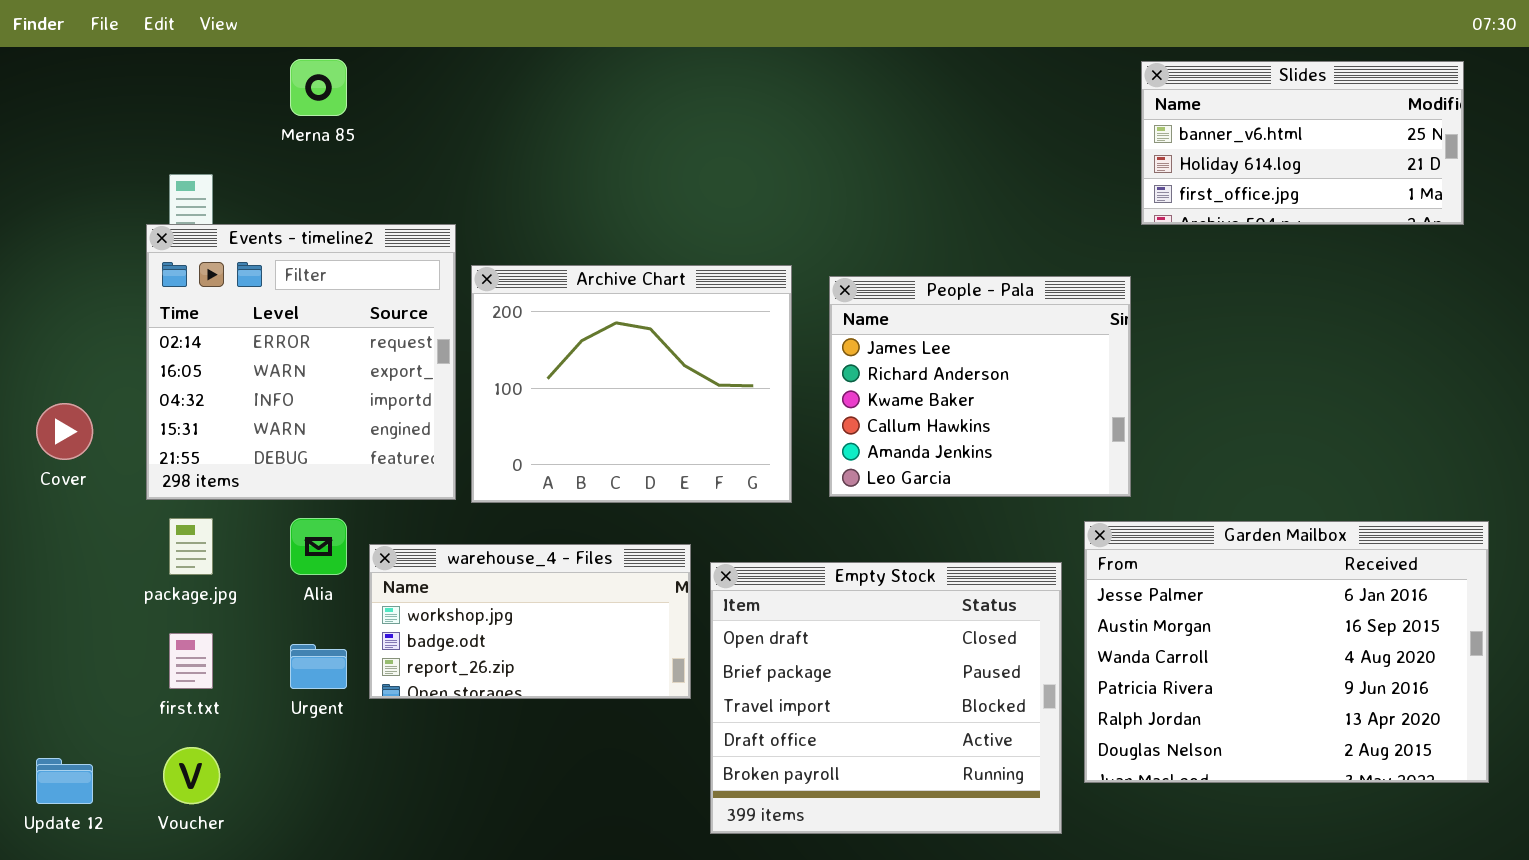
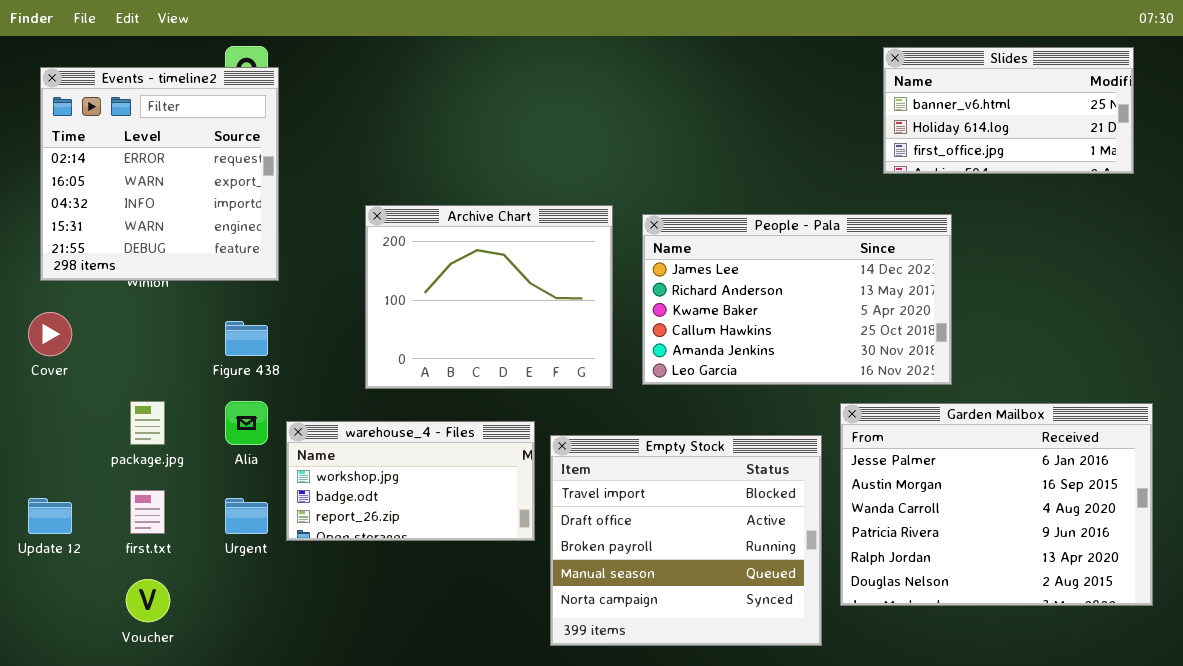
Events - timeline2: [146,224,456,500] -> [40,67,279,281], moved
People - Pala: [829,276,1131,497] -> [642,214,952,385], resized
Empty Stock: [710,562,1062,834] -> [550,435,822,646], scrolled down 2 rows
Update 12: [36,758,93,804] -> [28,498,72,534], moved

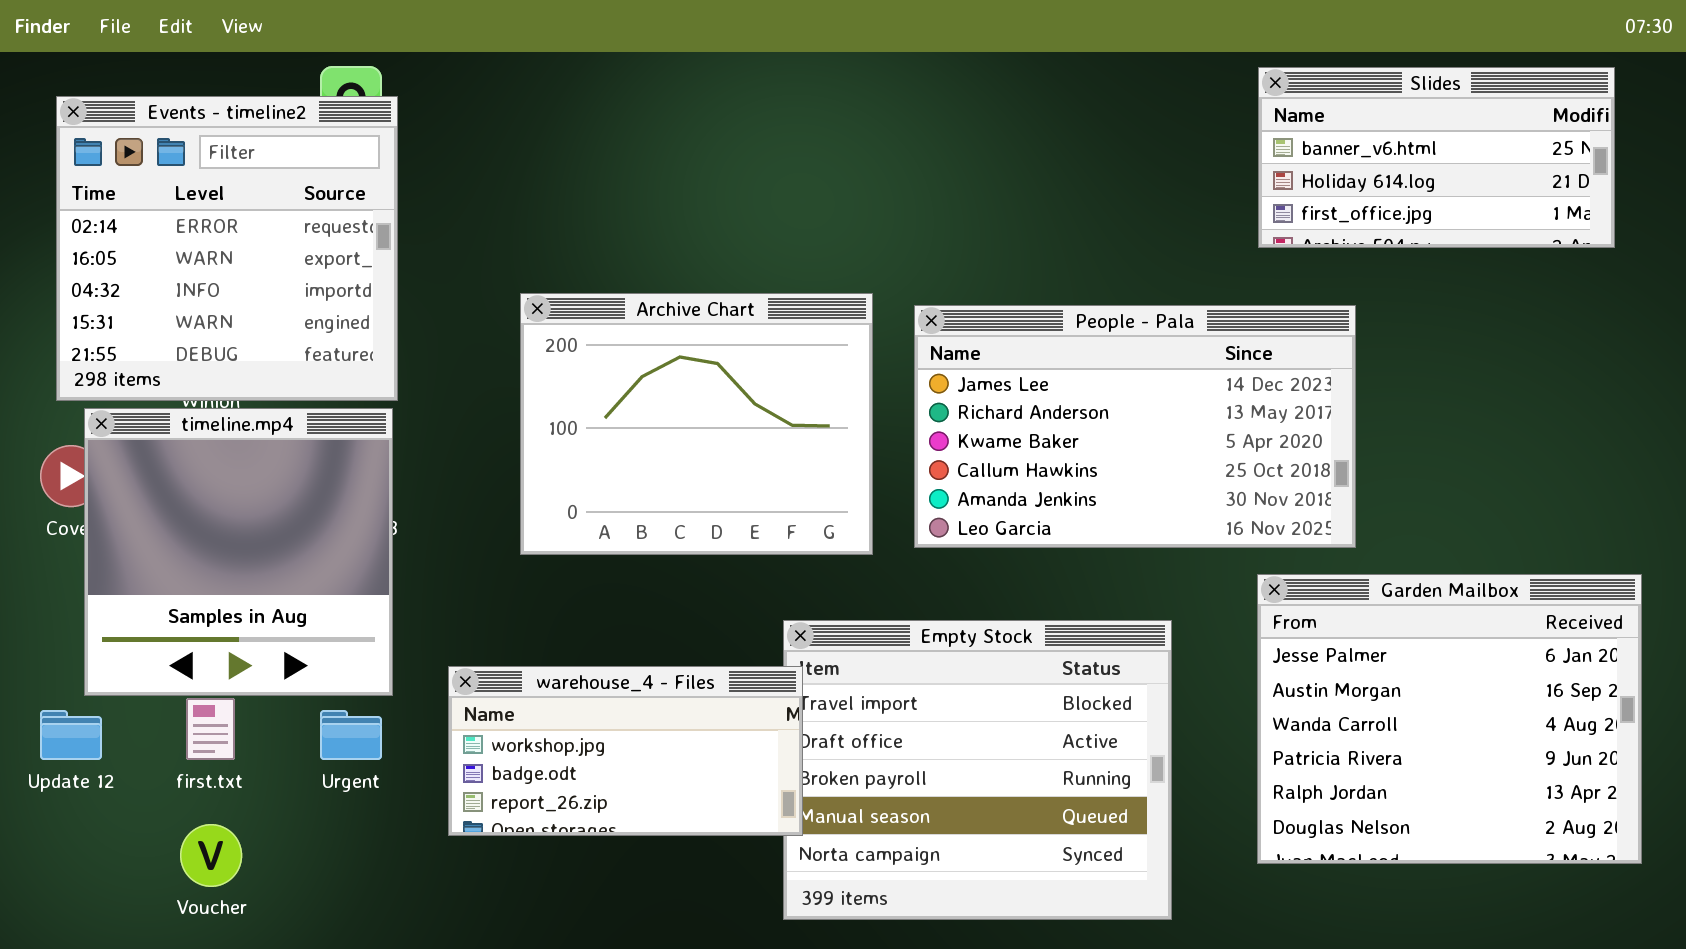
timeline.mp4: none -> [84,408,393,696], opened
Garden Mailbox: [840,403,1153,606] -> [1257,574,1642,864], resized
warehouse_4 - Files: [286,421,535,541] -> [448,666,803,836], moved

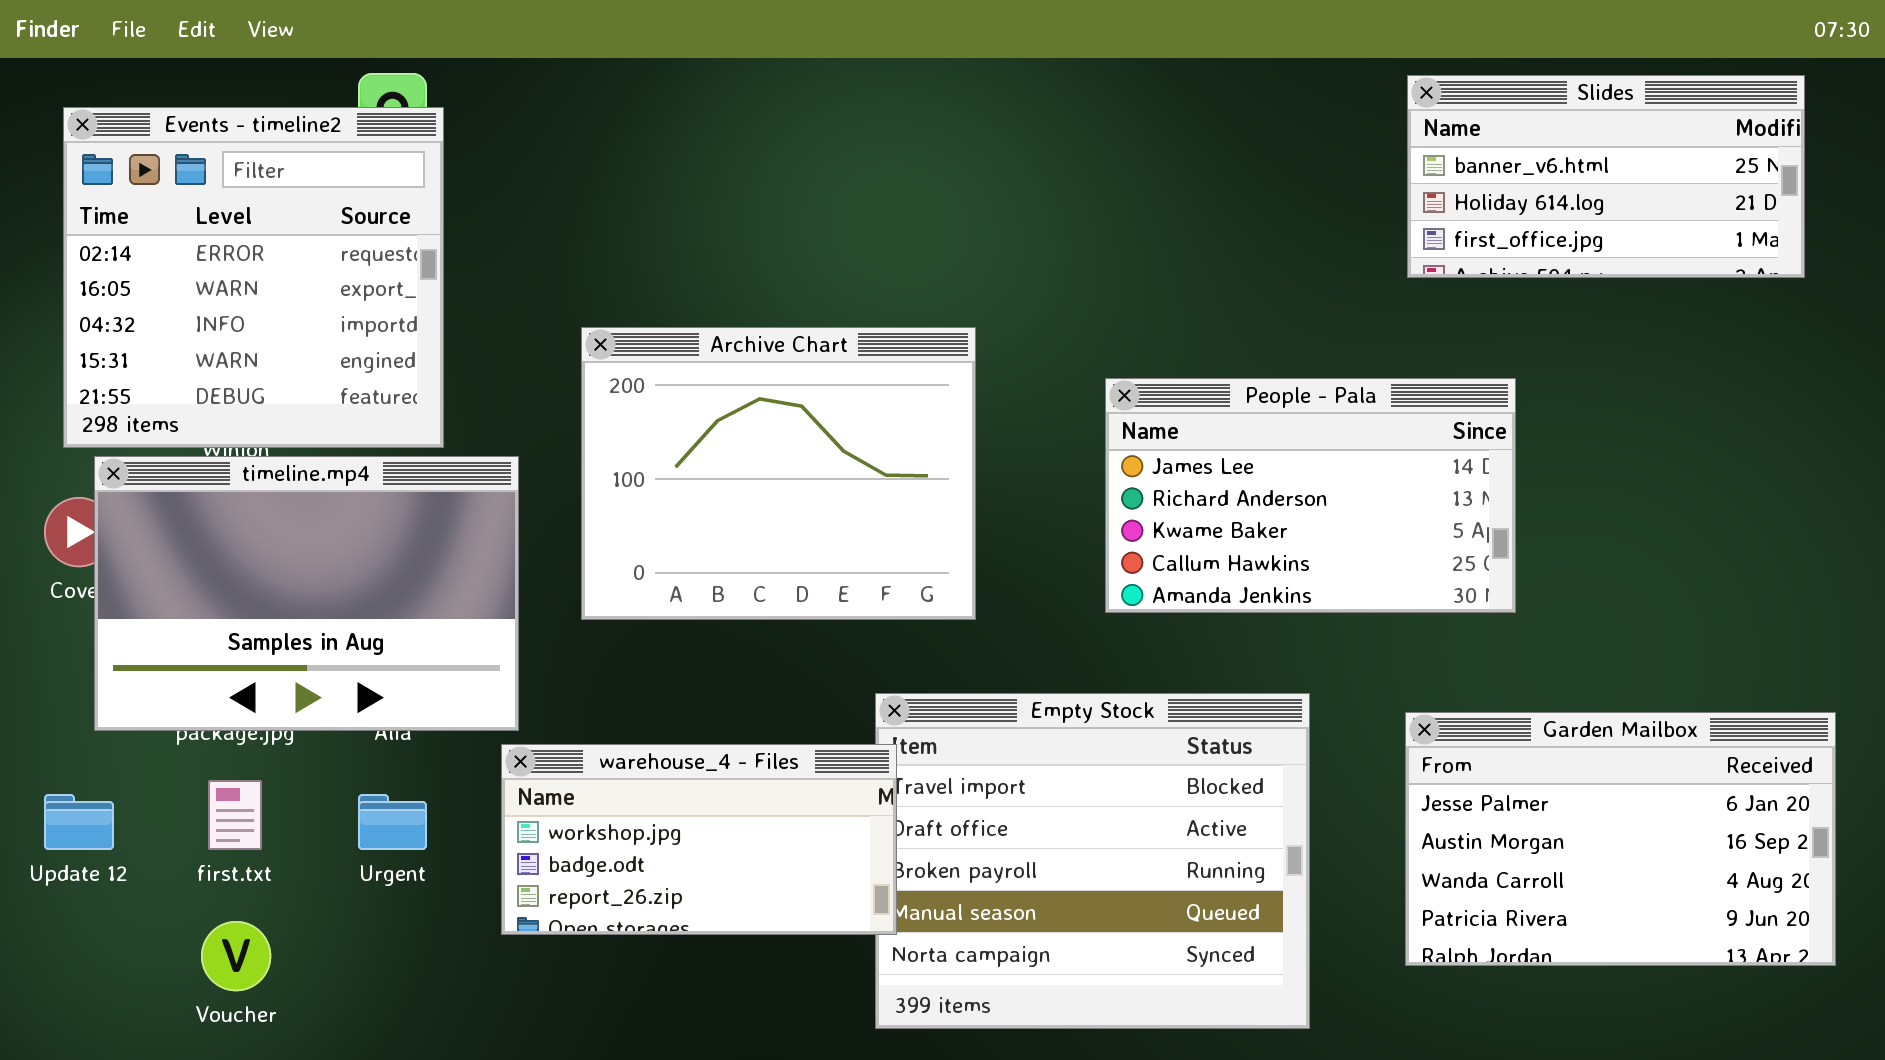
People - Pala: [914,305,1356,548] -> [1105,378,1516,613], resized
timeline.mp4: [84,408,393,696] -> [94,456,519,731], resized
Garden Mailbox: [1257,574,1642,864] -> [1405,712,1836,966], resized

